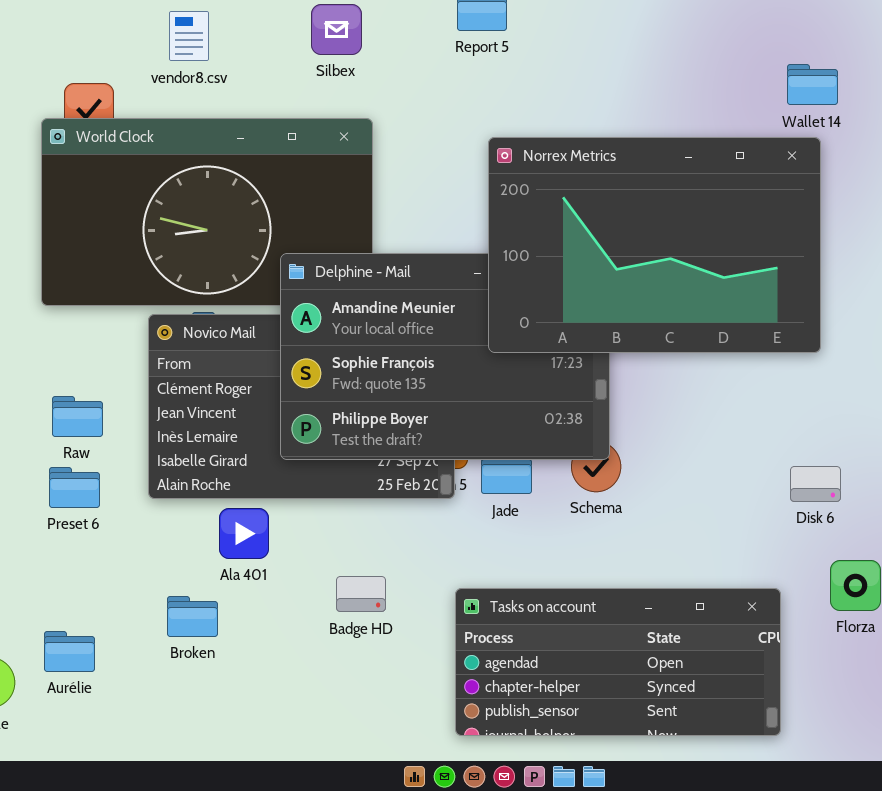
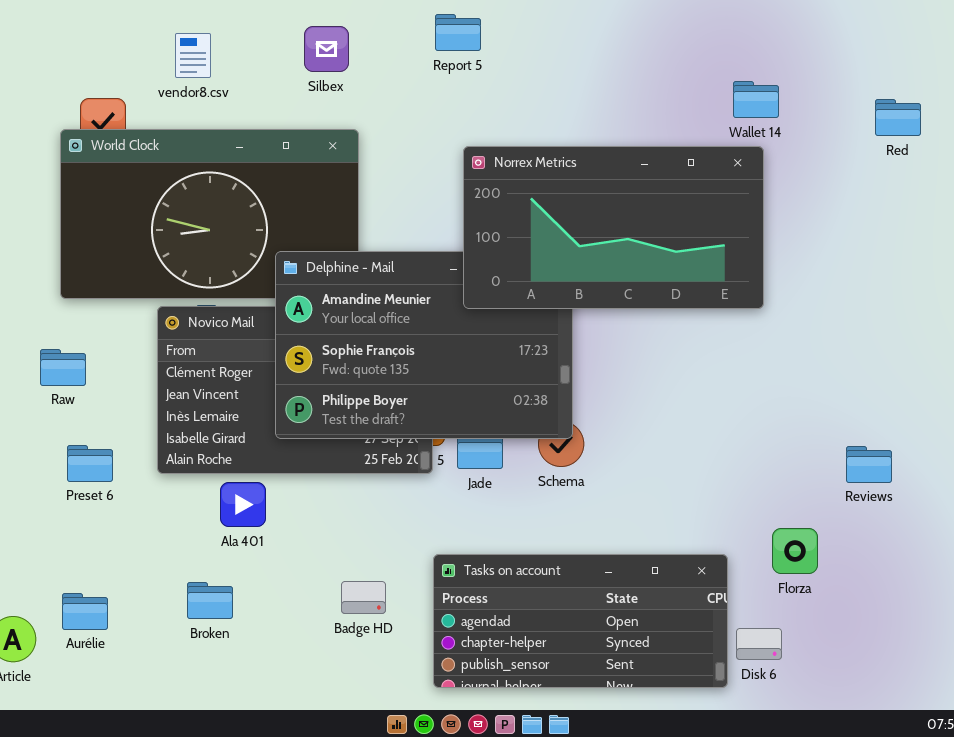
Norrex Metrics: [488,137,821,353] -> [463,146,764,309], resized
Raw: [52,396,103,437] -> [40,349,86,386], moved
Disk 6: [790,466,841,502] -> [736,628,782,660], moved
Badge HD: [336,576,386,612] -> [341,581,386,614], moved
Broken: [167,596,218,637] -> [187,582,233,619], moved

